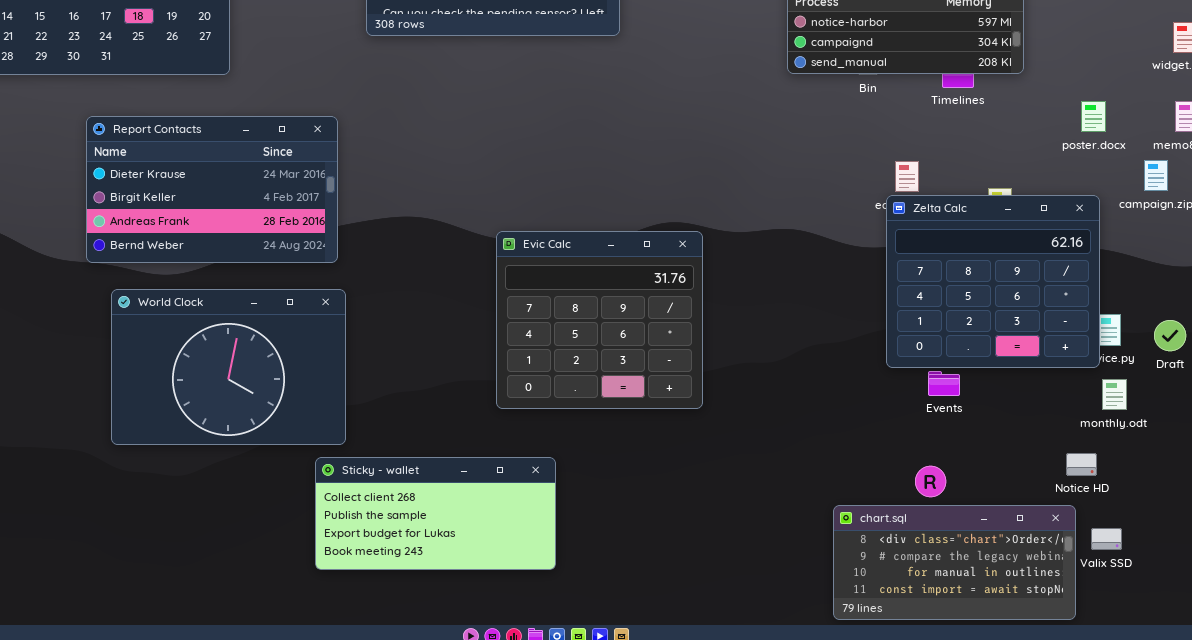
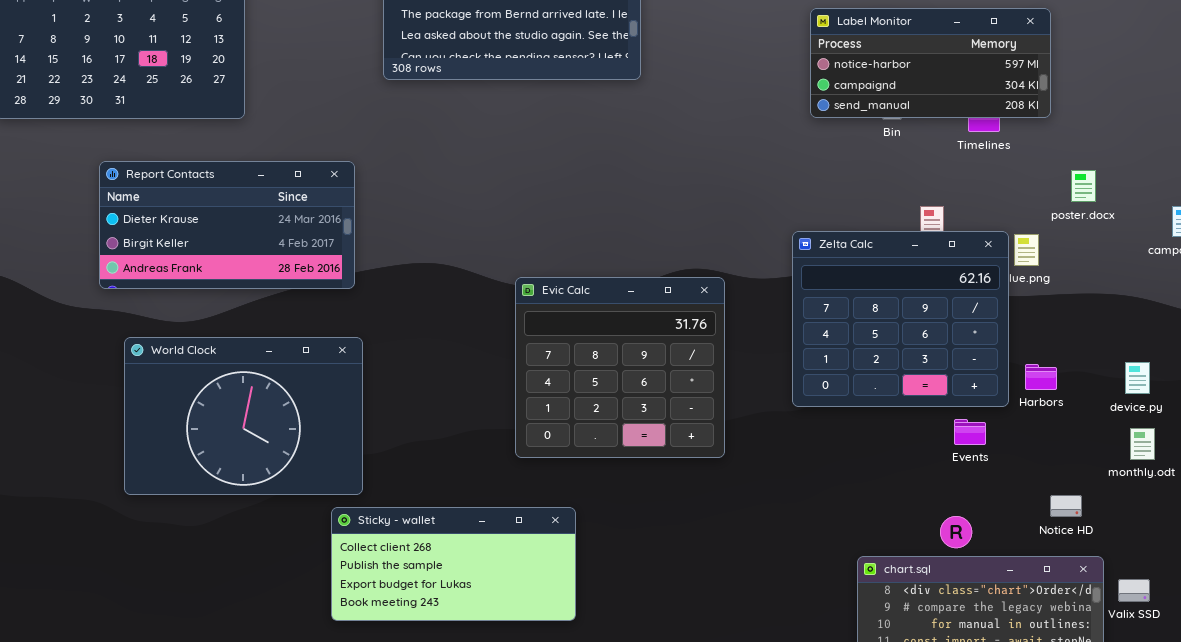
poster.docx: [1081,101,1106,132] -> [1071,170,1096,202], moved
Report Contacts: [86,116,338,263] -> [99,161,355,289], resized
Zelta Calc: [886,195,1100,368] -> [792,231,1009,407], moved
Notice HD: [1066,453,1097,476] -> [1050,495,1082,517], moved

